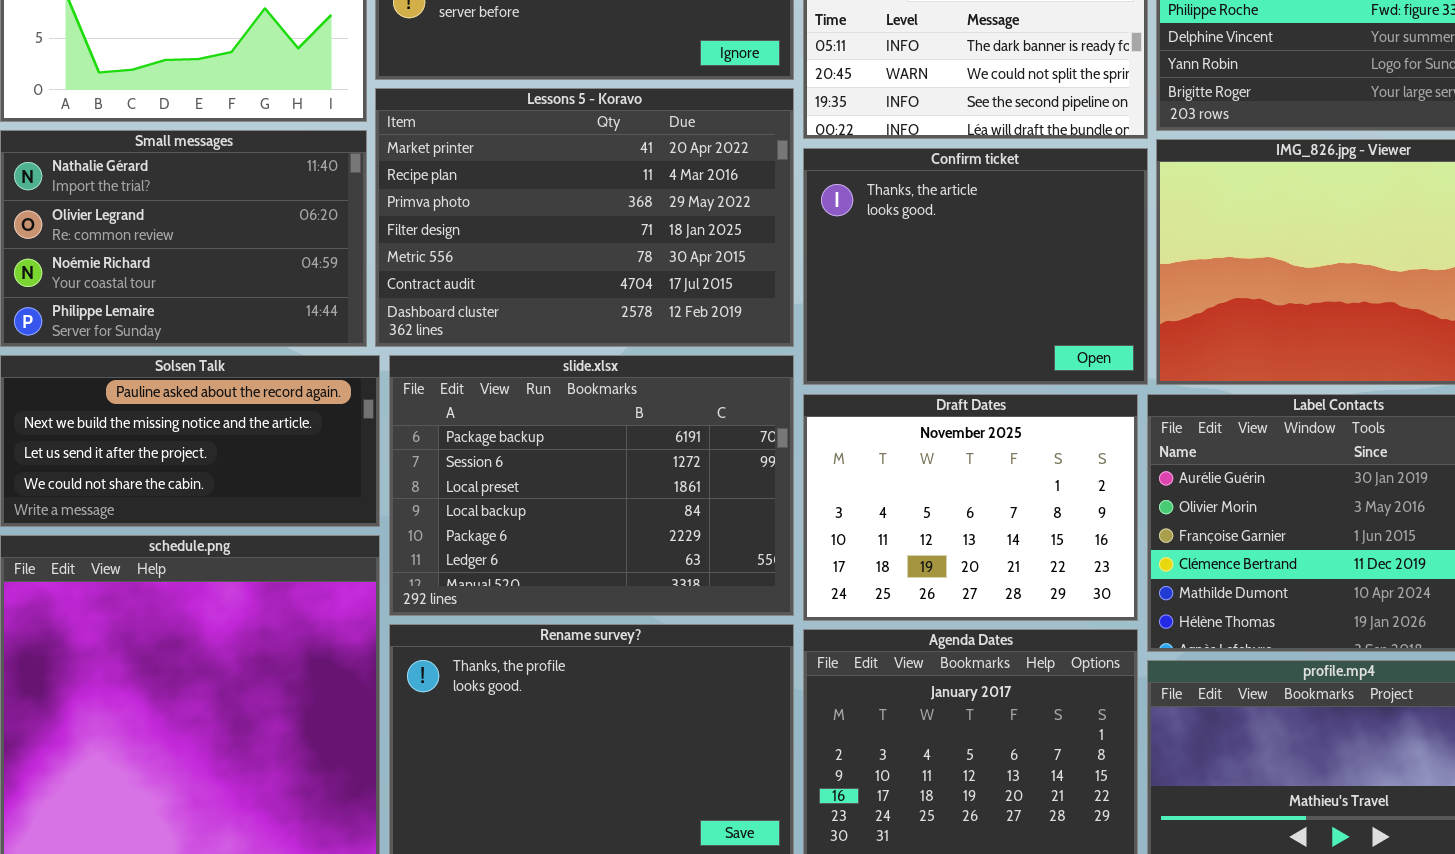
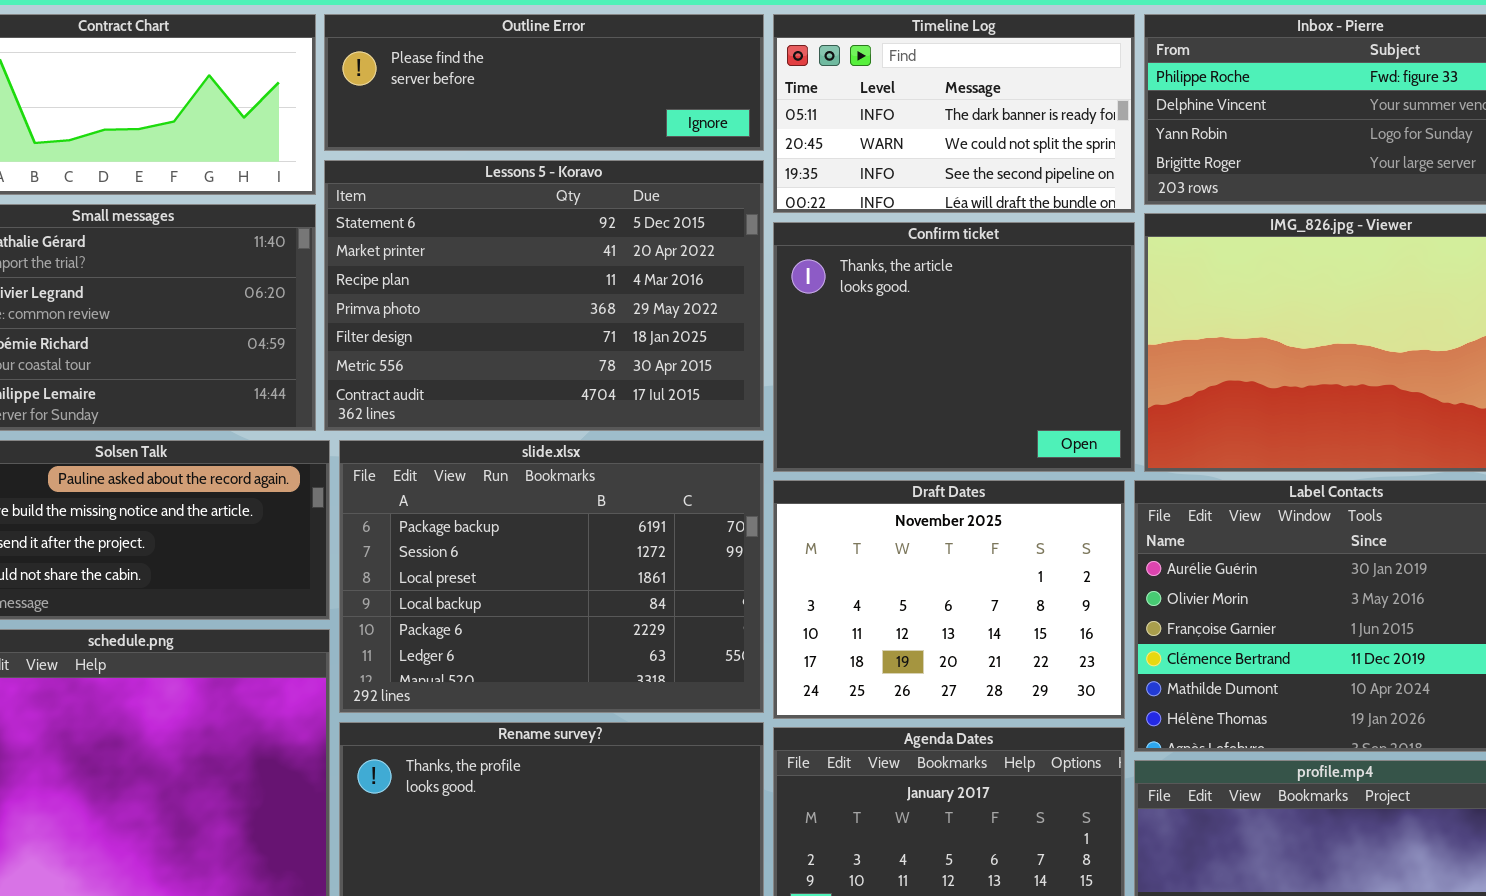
Lessons 5 - Koravo: [375,88,794,347] -> [324,160,764,431], scrolled up 1 row

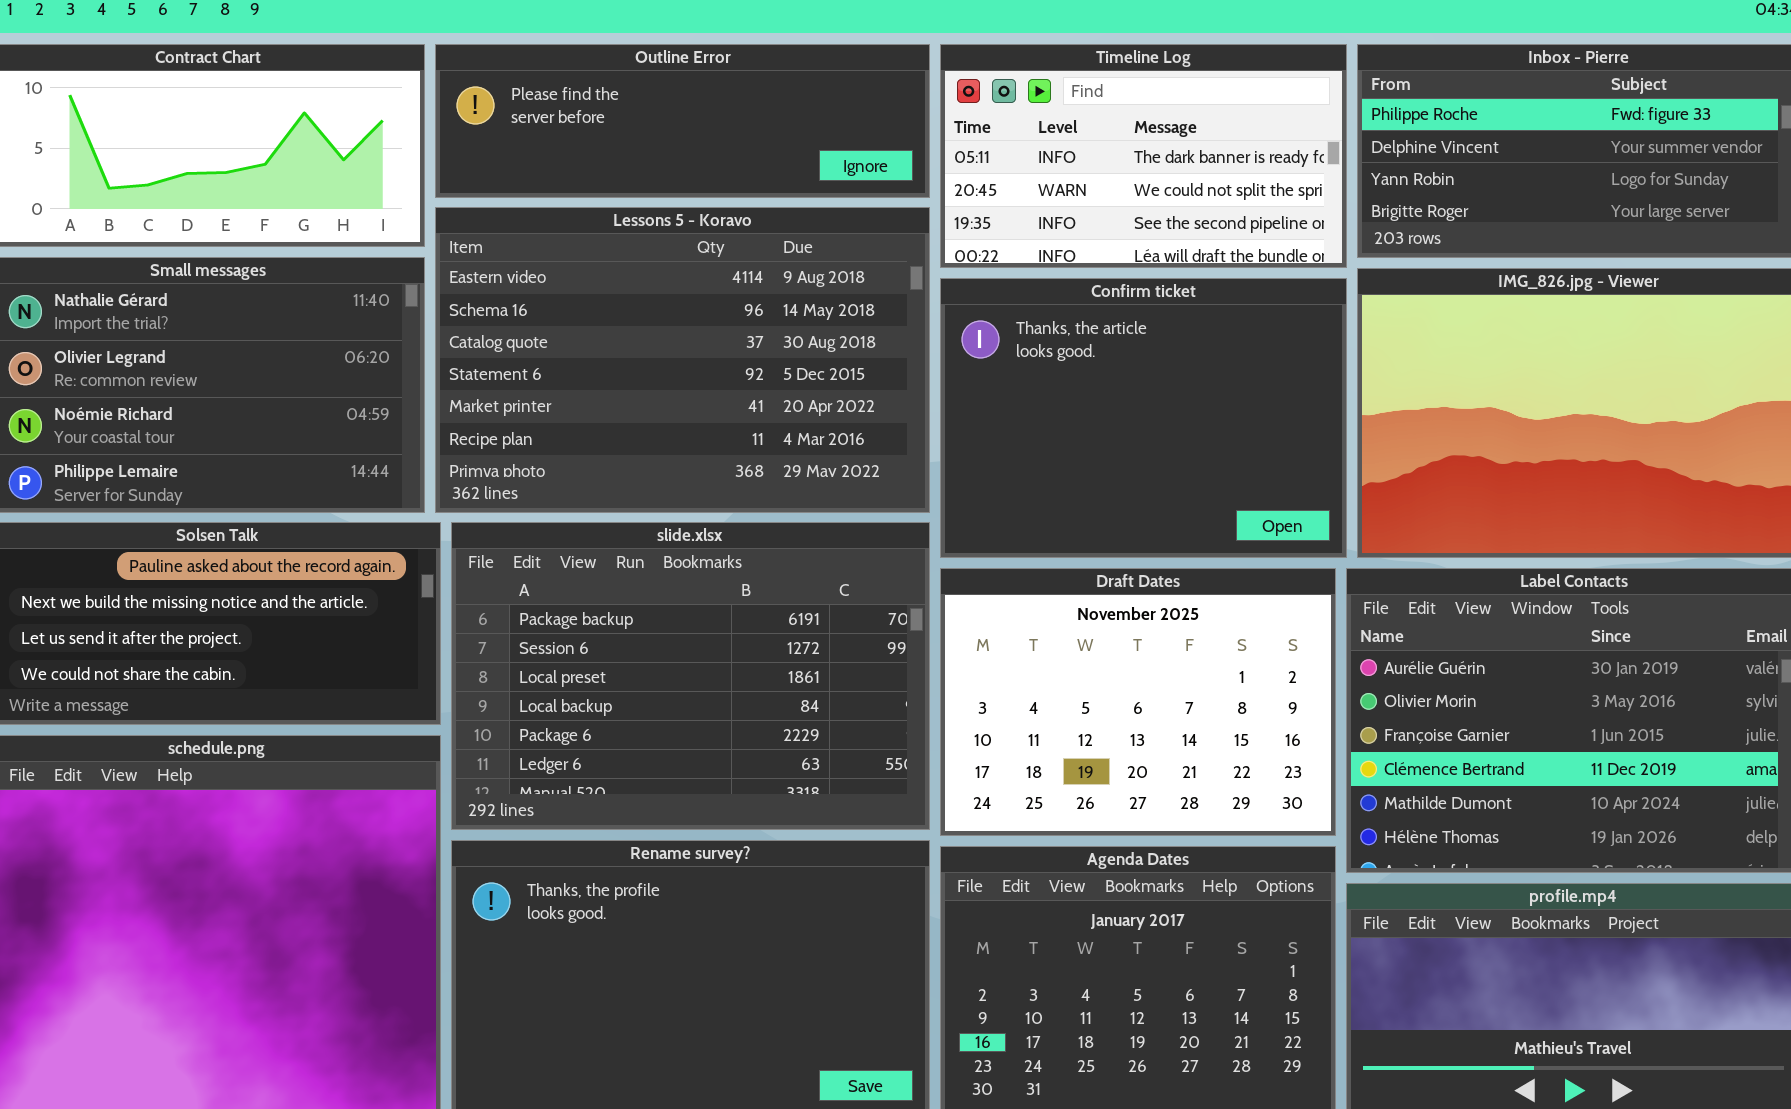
Lessons 5 - Koravo: [324,160,764,431] -> [435,207,930,513], scrolled up 3 rows

